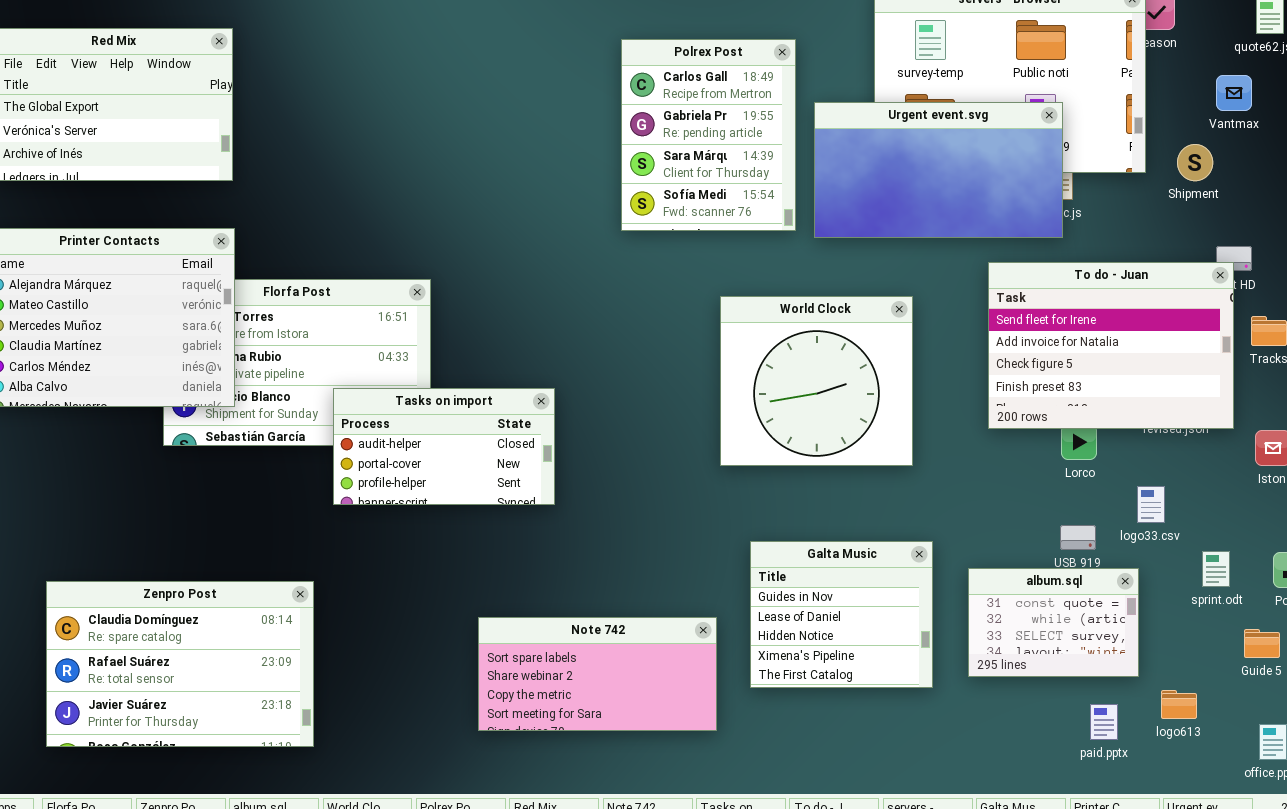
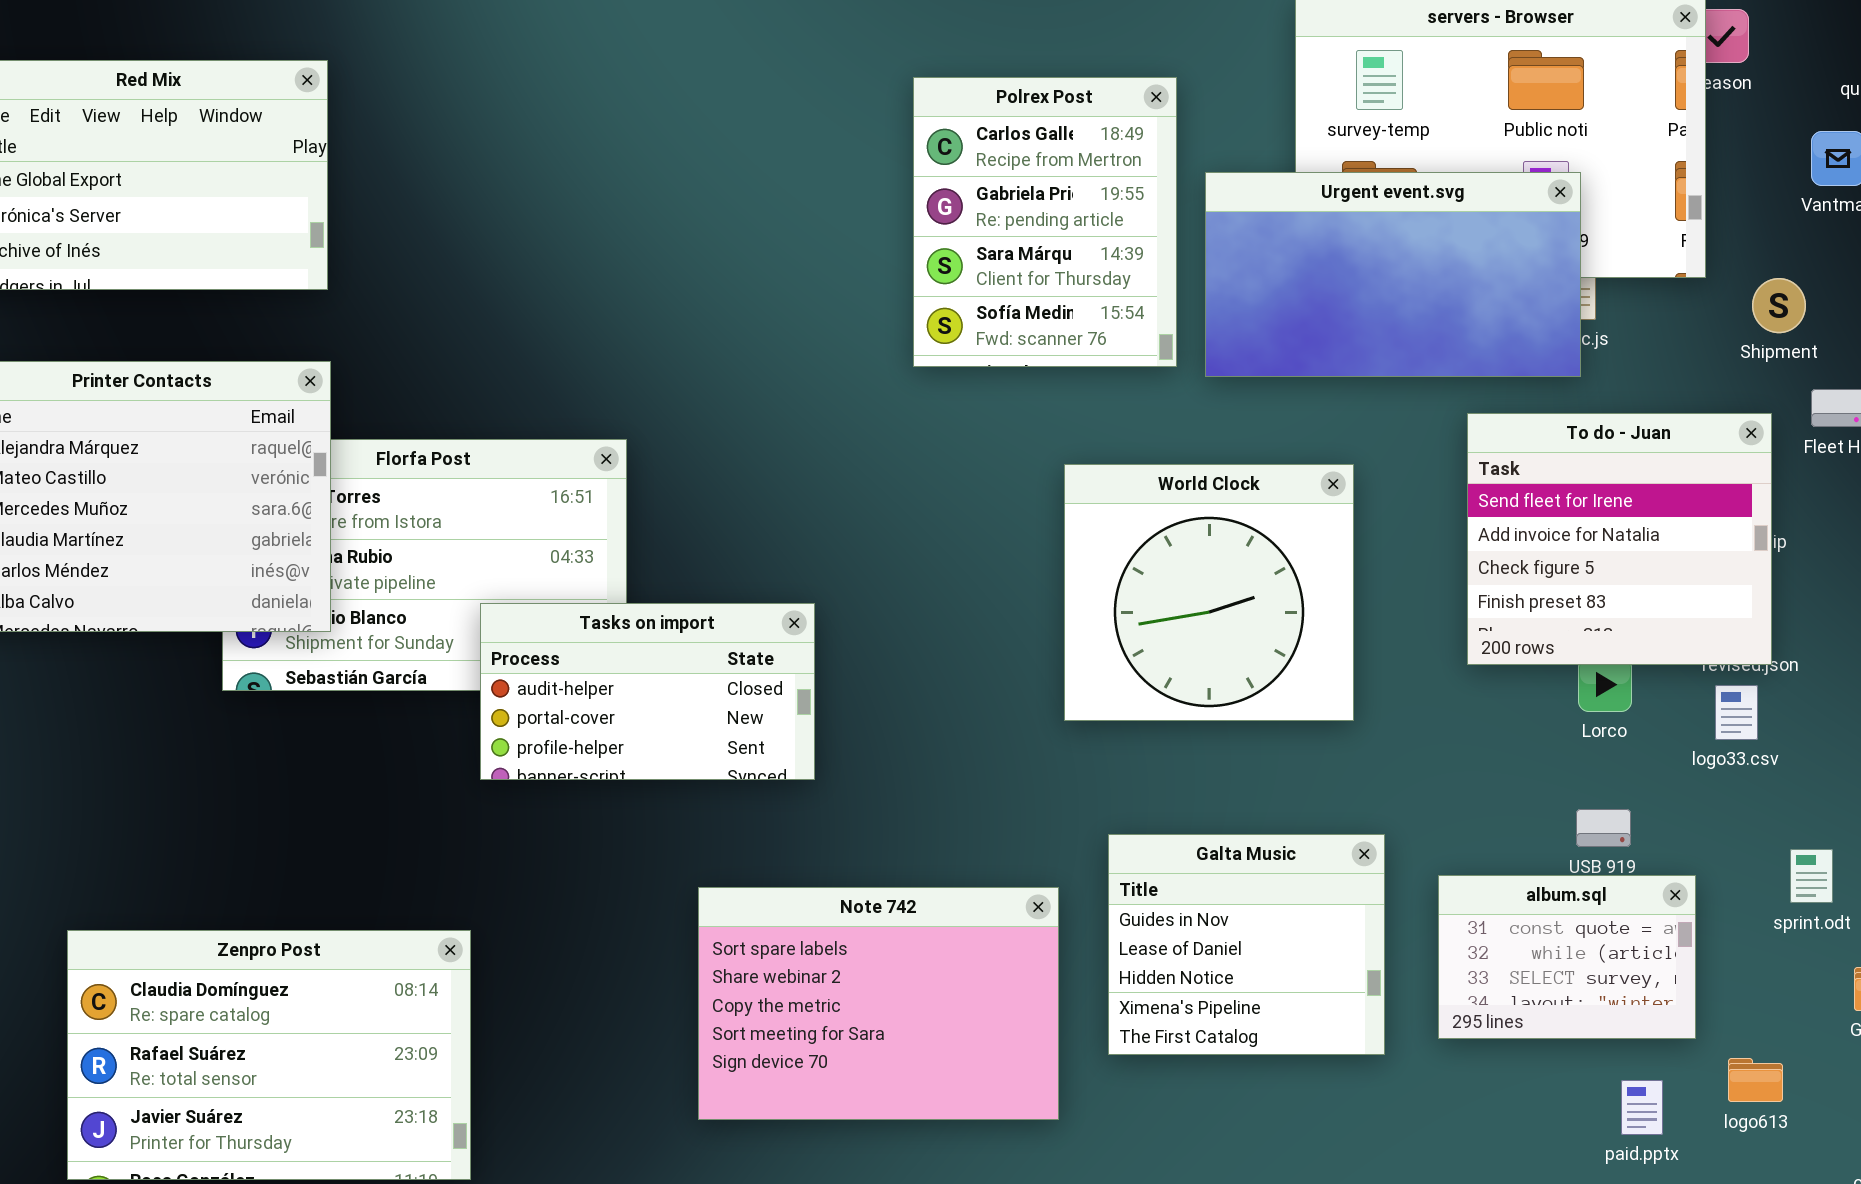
Shipment: [1177,144,1213,181] -> [1752,278,1806,333], moved
To do - Juan: [988,262,1234,429] -> [1467,413,1772,665], resized
logo33.csv: [1137,486,1165,523] -> [1715,685,1758,740], moved
Zenpro Post: [46,581,314,747] -> [67,930,471,1180], moved
Note 742: [478,617,717,731] -> [698,887,1059,1120], resized

